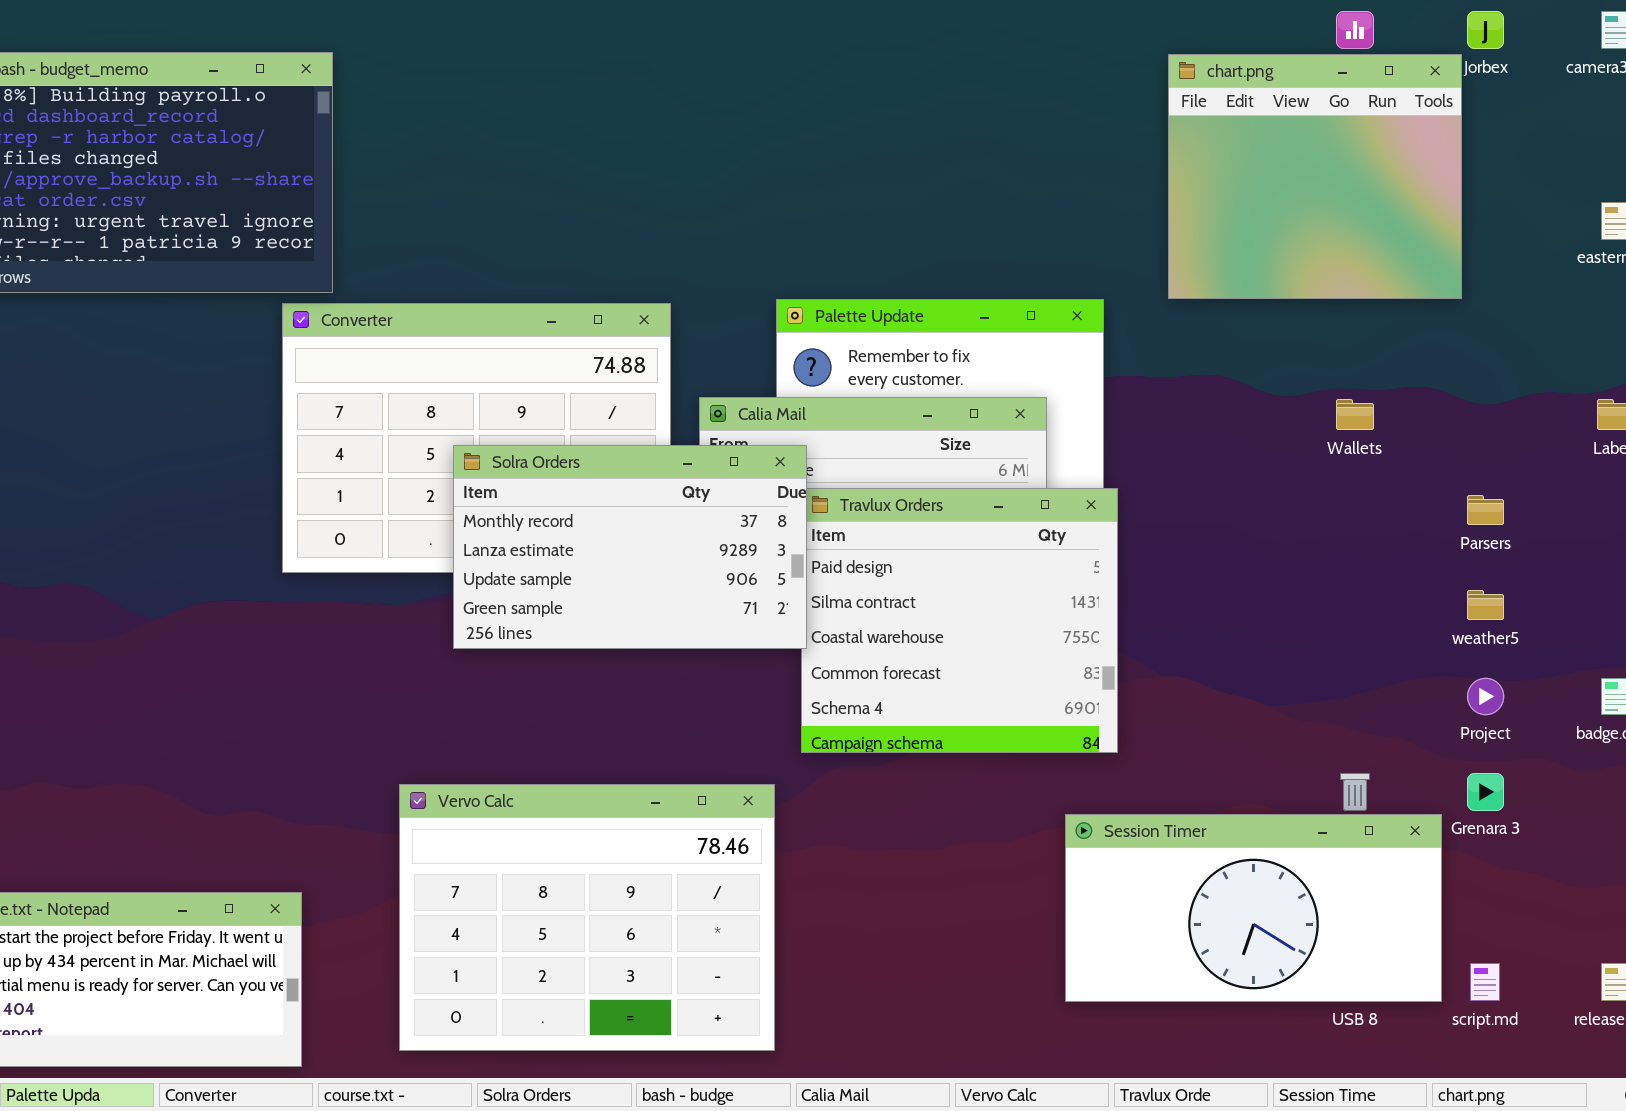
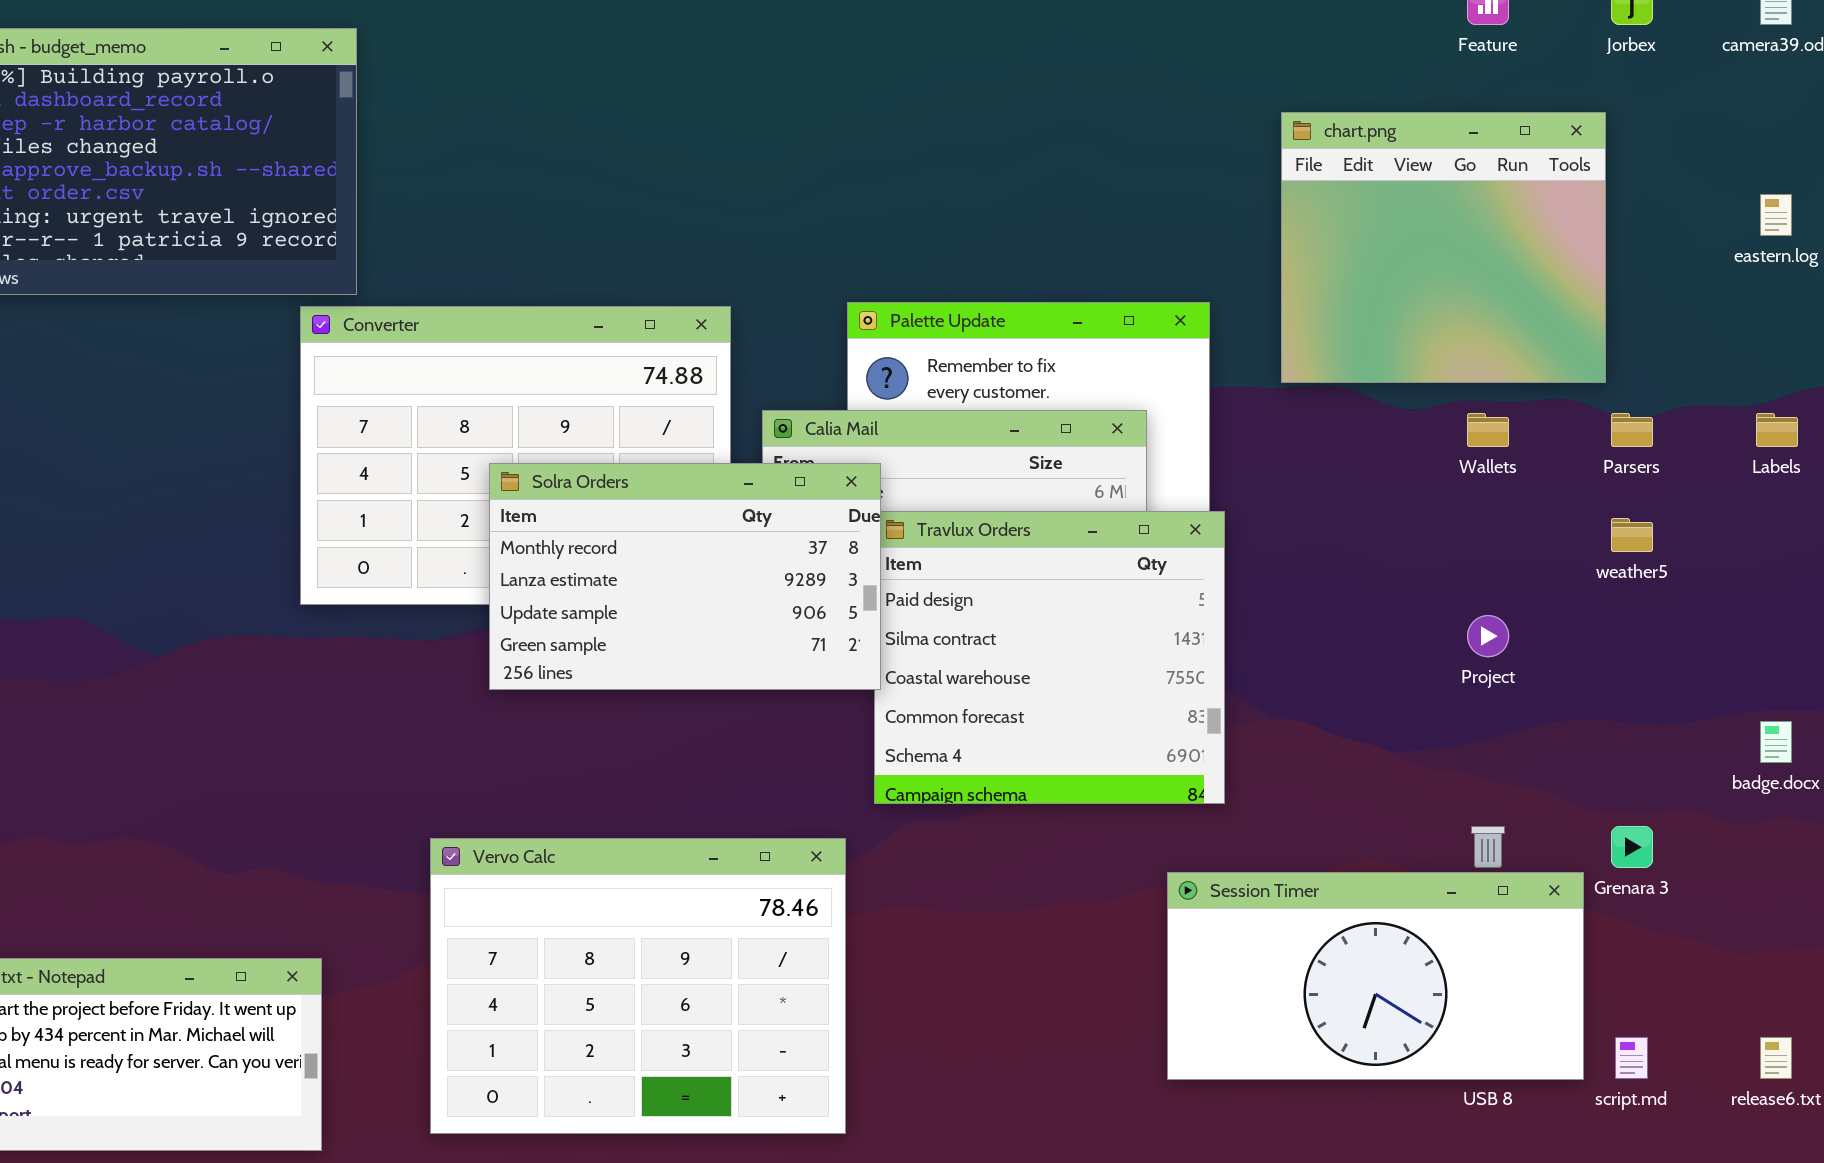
chart.png: [1168,54,1462,299] -> [1281,112,1606,383], moved
Parsers: [1467,495,1504,525] -> [1611,413,1653,447], moved
weather5: [1467,590,1504,620] -> [1611,518,1653,552], moved
Project: [1467,678,1504,715] -> [1467,615,1509,657], moved

